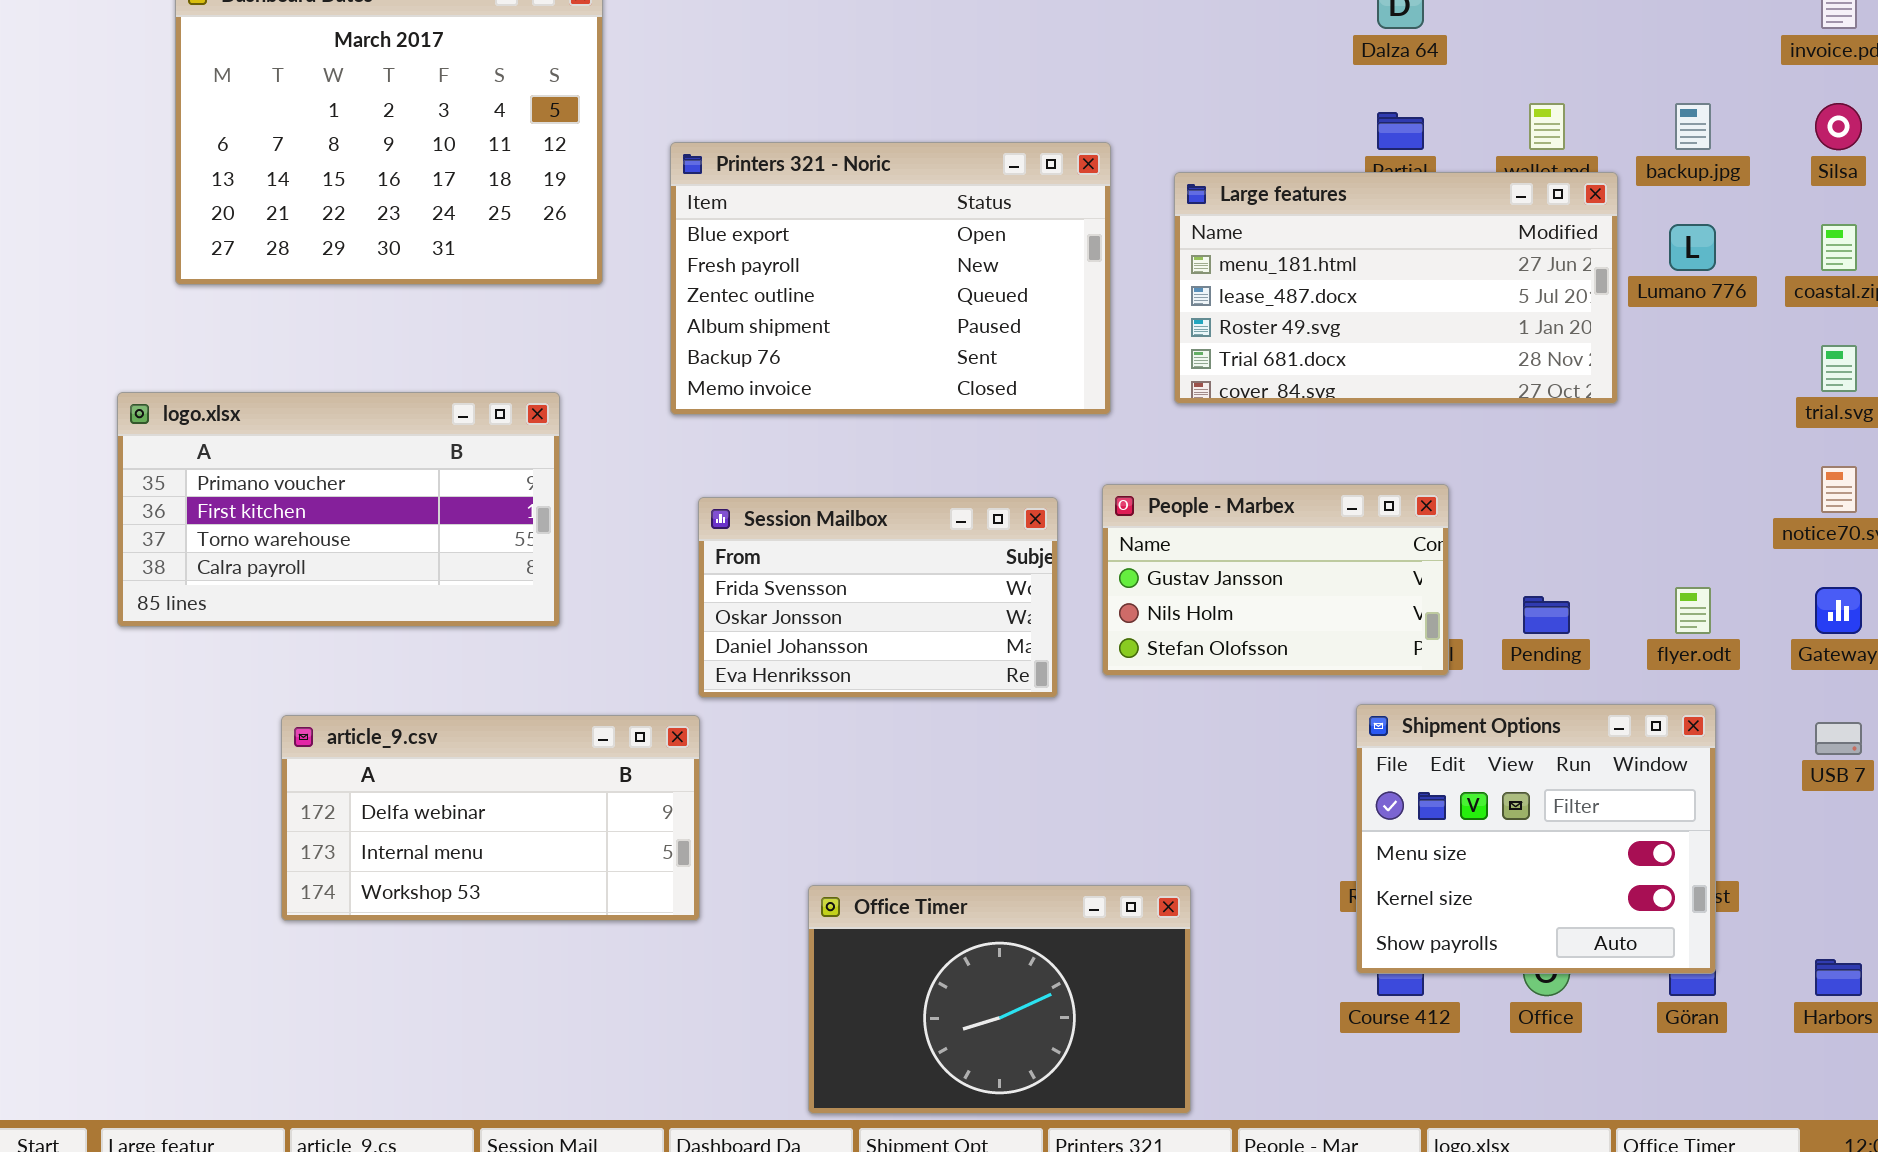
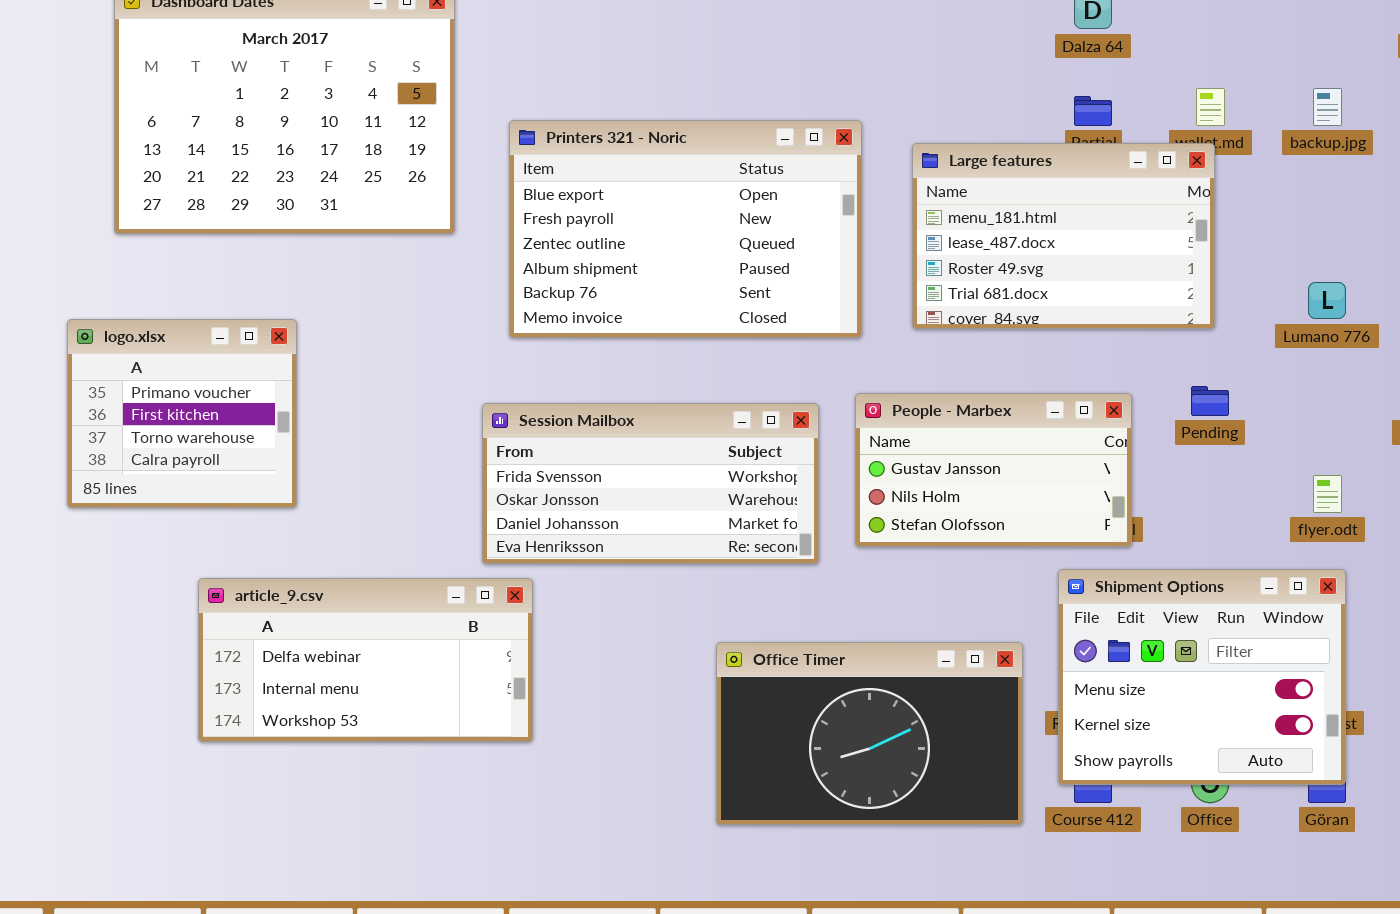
Large features: [1174,172,1618,404] -> [912,143,1215,329], resized
Lumano 776: [1669,224,1716,271] -> [1308,282,1346,319], moved
logo.xlsx: [117,392,560,627] -> [67,319,297,508], resized
Session Mailbox: [698,497,1058,698] -> [482,403,819,564], resized
Pending: [1523,596,1570,634] -> [1191,386,1229,416], moved
Office Timer: [808,885,1191,1114] -> [716,642,1023,825], moved

